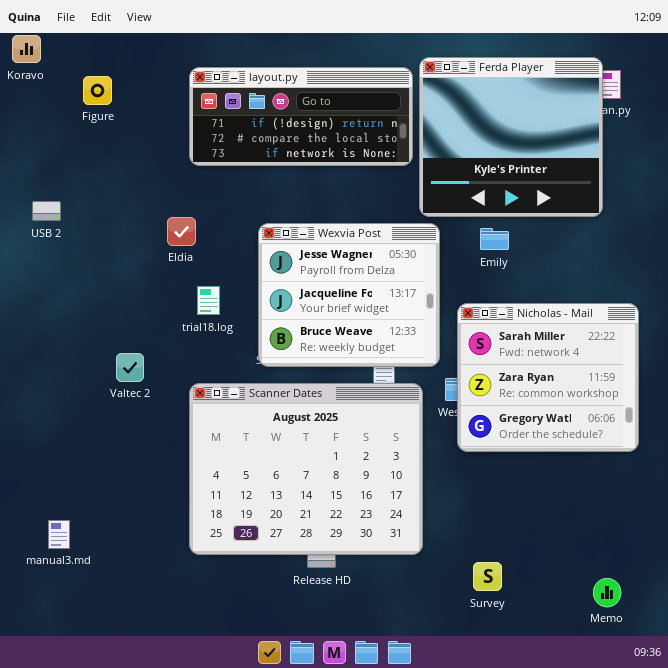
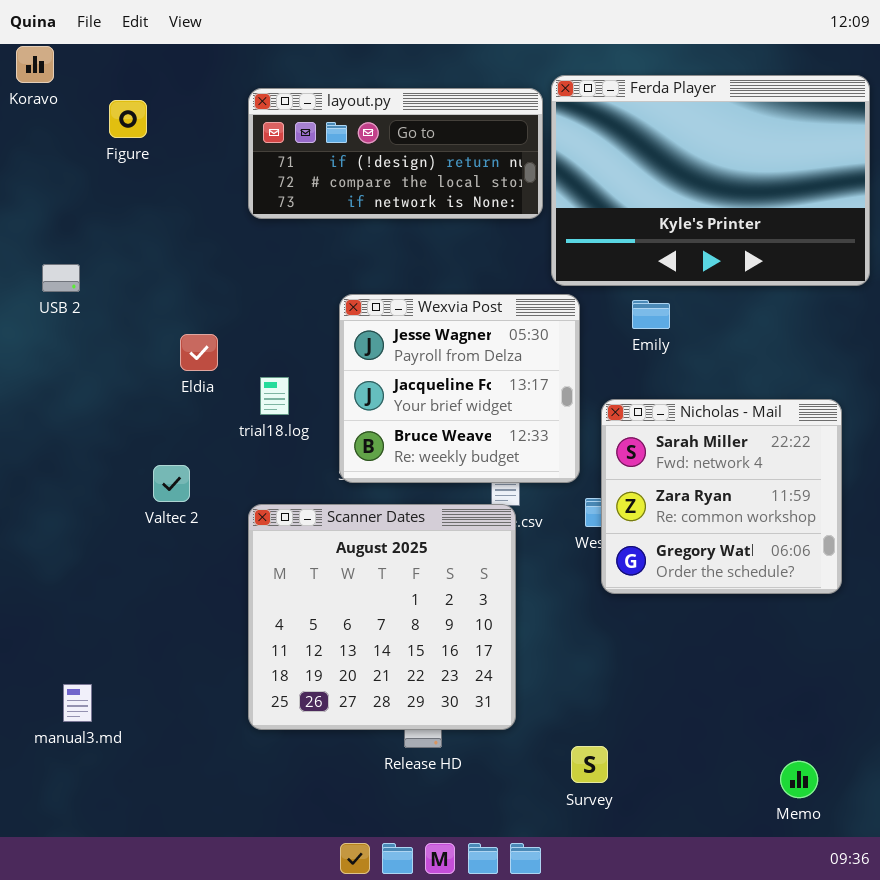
Ferda Player: [419,57,603,217] -> [551,75,870,286], resized
Eldia: [167,217,196,246] -> [180,334,218,371], moved
Scanner Dates: [189,383,423,555] -> [248,504,516,730], resized
Survey: [473,562,502,591] -> [571,746,608,783], moved

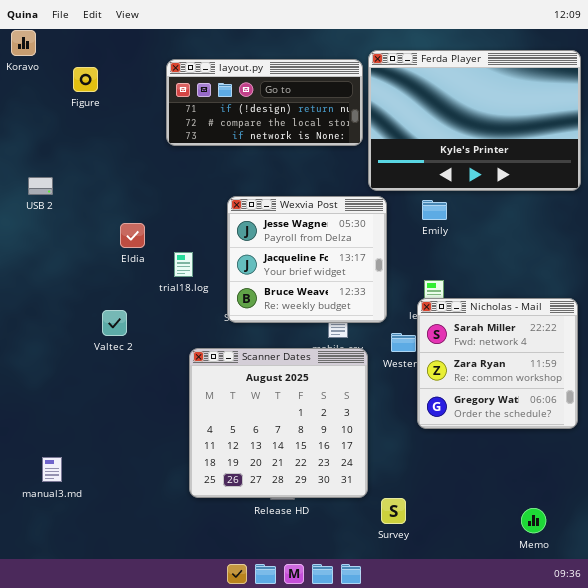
Nicholas - Mail: [601,399,842,594] -> [417,298,578,429], moved
Scanner Dates: [248,504,516,730] -> [189,348,368,498], moved

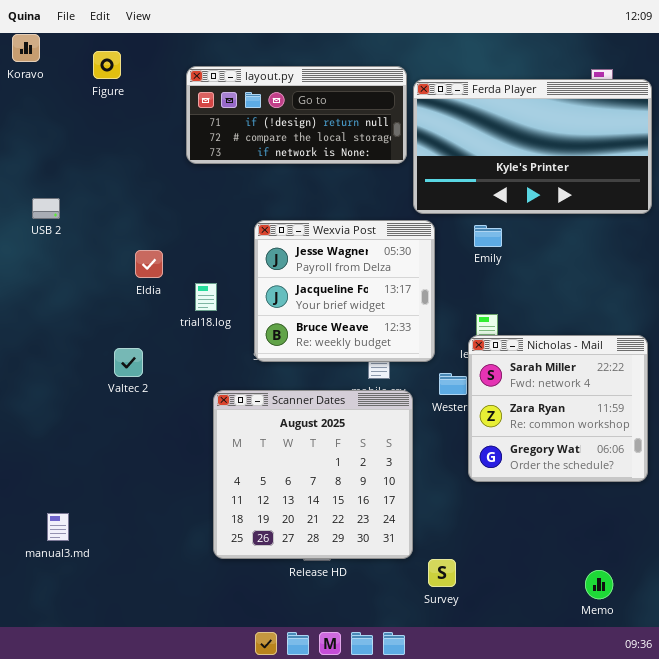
Ferda Player: [368,50,581,191] -> [413,79,652,214], resized
Figure: [73,67,98,92] -> [93,51,121,79], moved

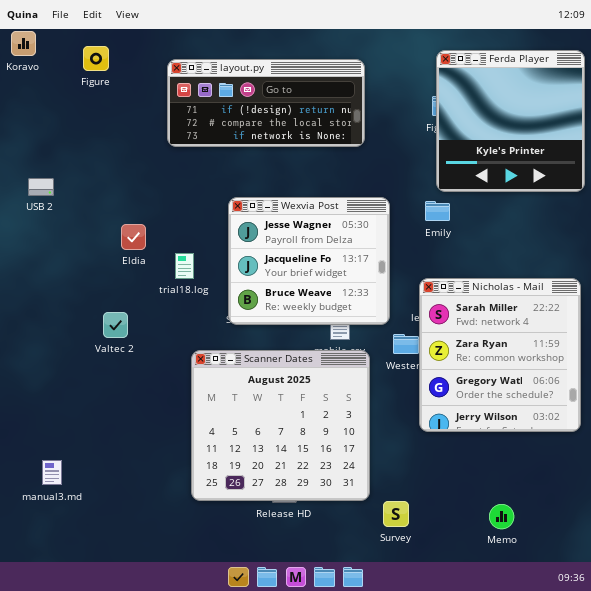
Ferda Player: [413,79,652,214] -> [436,50,585,192], resized
Nicholas - Mail: [468,335,648,482] -> [419,278,581,432], resized
Memo: [585,570,613,599] -> [489,504,514,529], moved

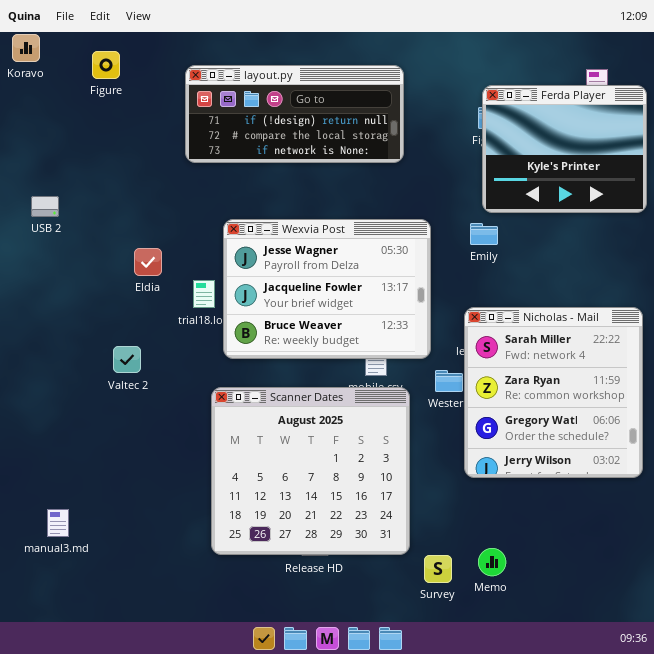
Ferda Player: [436,50,585,192] -> [482,85,647,213], resized
Wexvia Post: [228,197,390,325] -> [223,219,431,359], resized
Memo: [489,504,514,529] -> [478,548,506,576], moved

